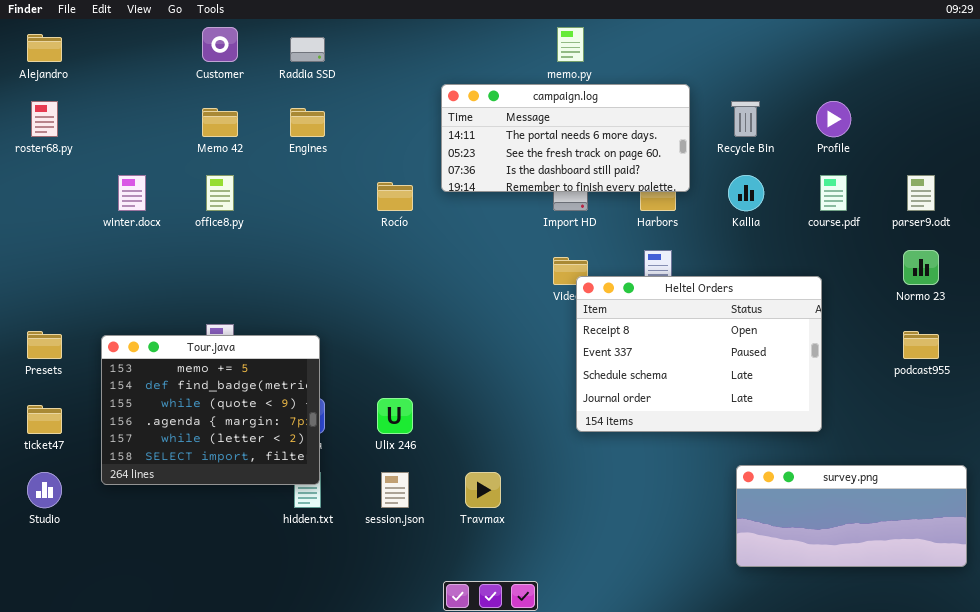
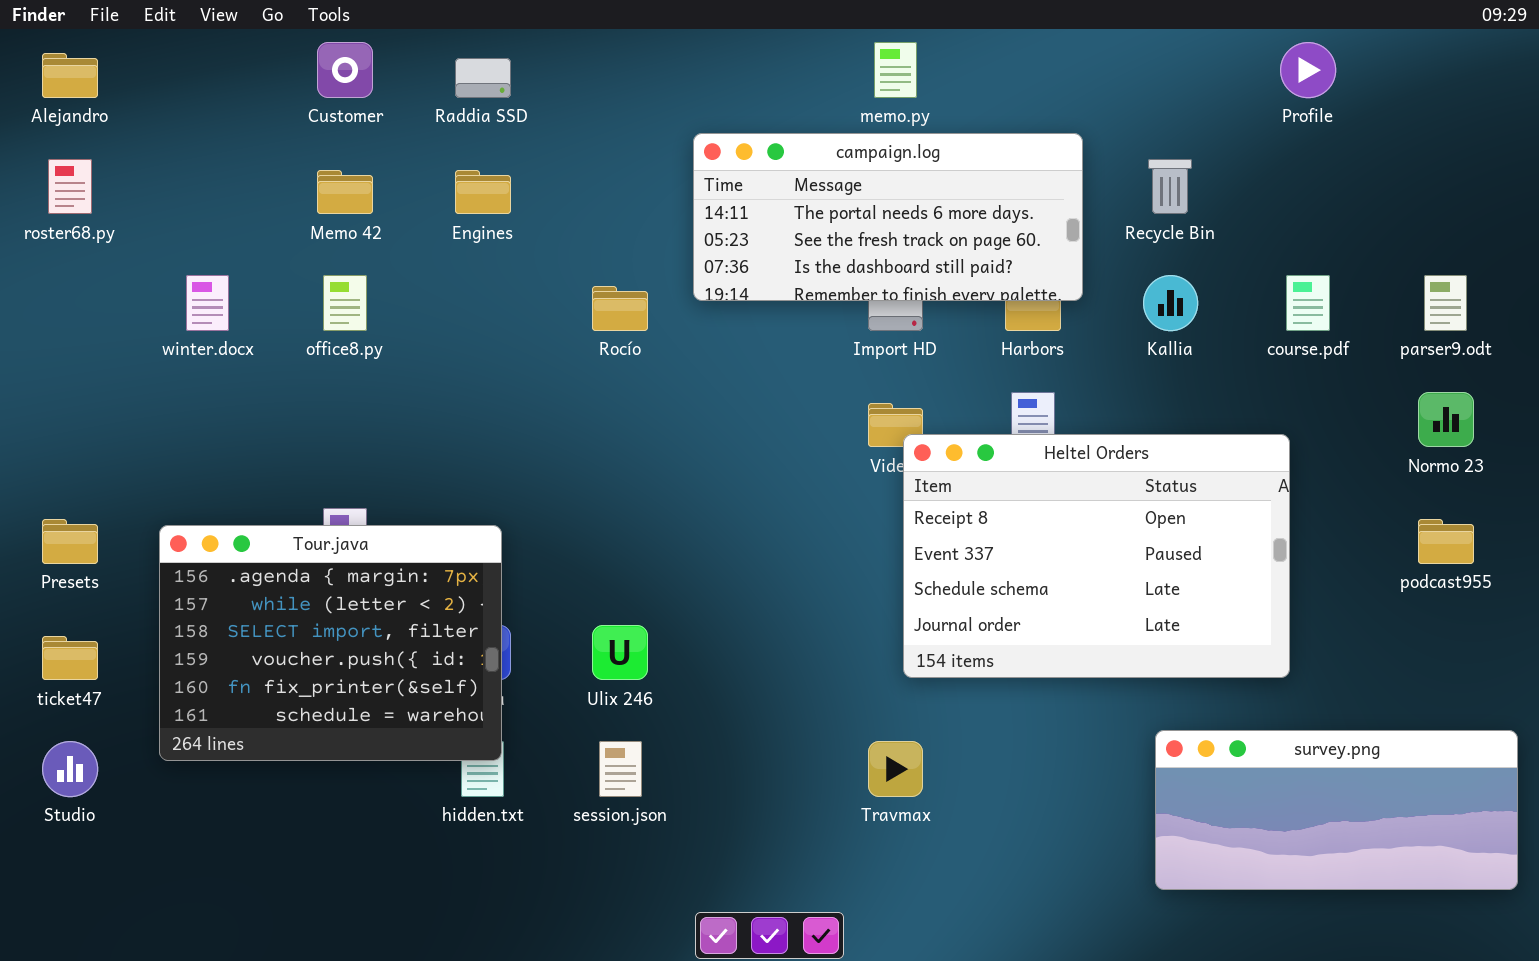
Profile: [816,101,851,137] -> [1280,42,1336,98], moved
Tour.java: [101,335,320,485] -> [159,525,502,761], scrolled down 3 rows
Travmax: [465,472,501,508] -> [868,741,923,797], moved

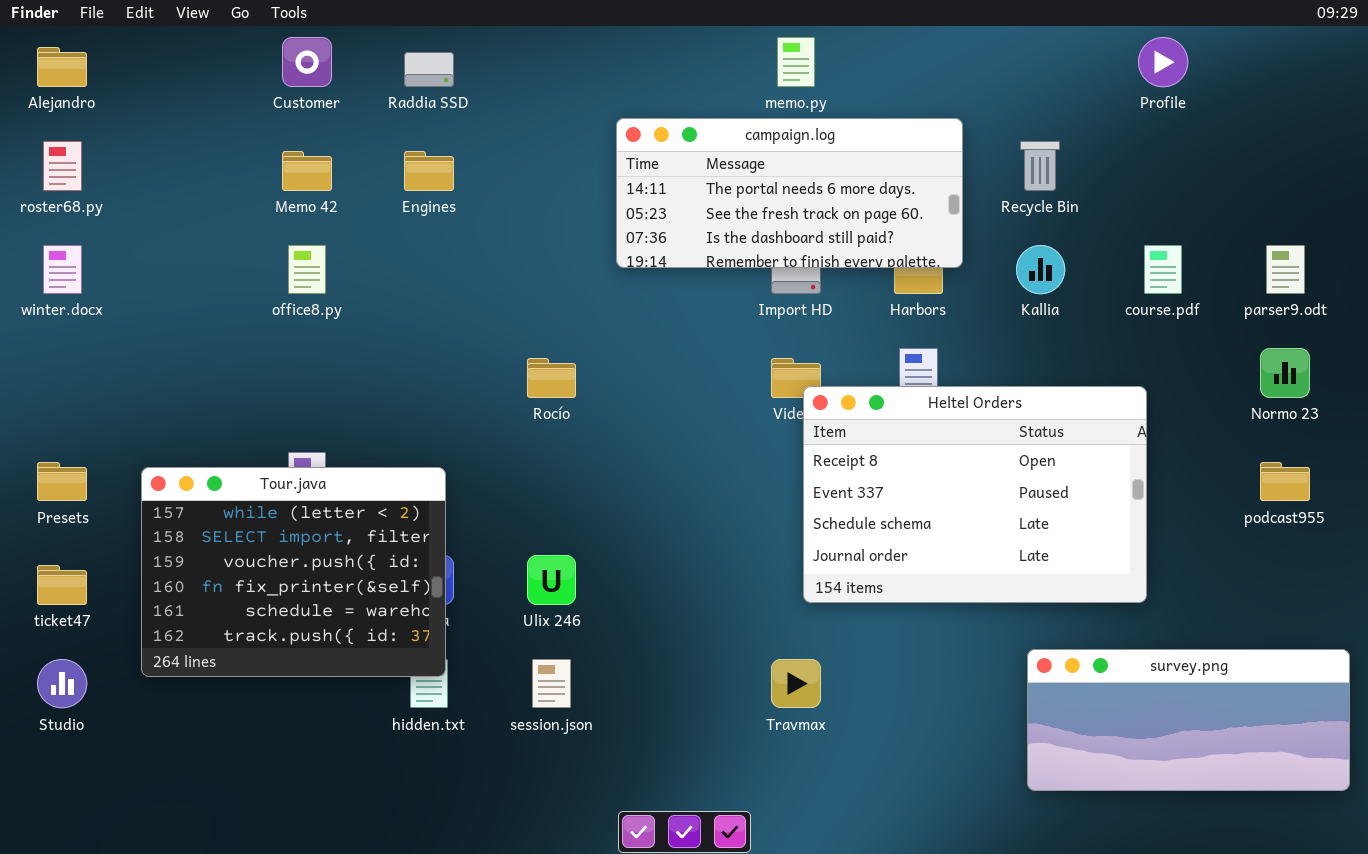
winter.docx: [186,275,229,331] -> [43,245,82,294], moved
Rocío: [592,286,648,331] -> [527,358,576,398], moved
Tour.java: [159,525,502,761] -> [141,467,446,677], scrolled down 1 row

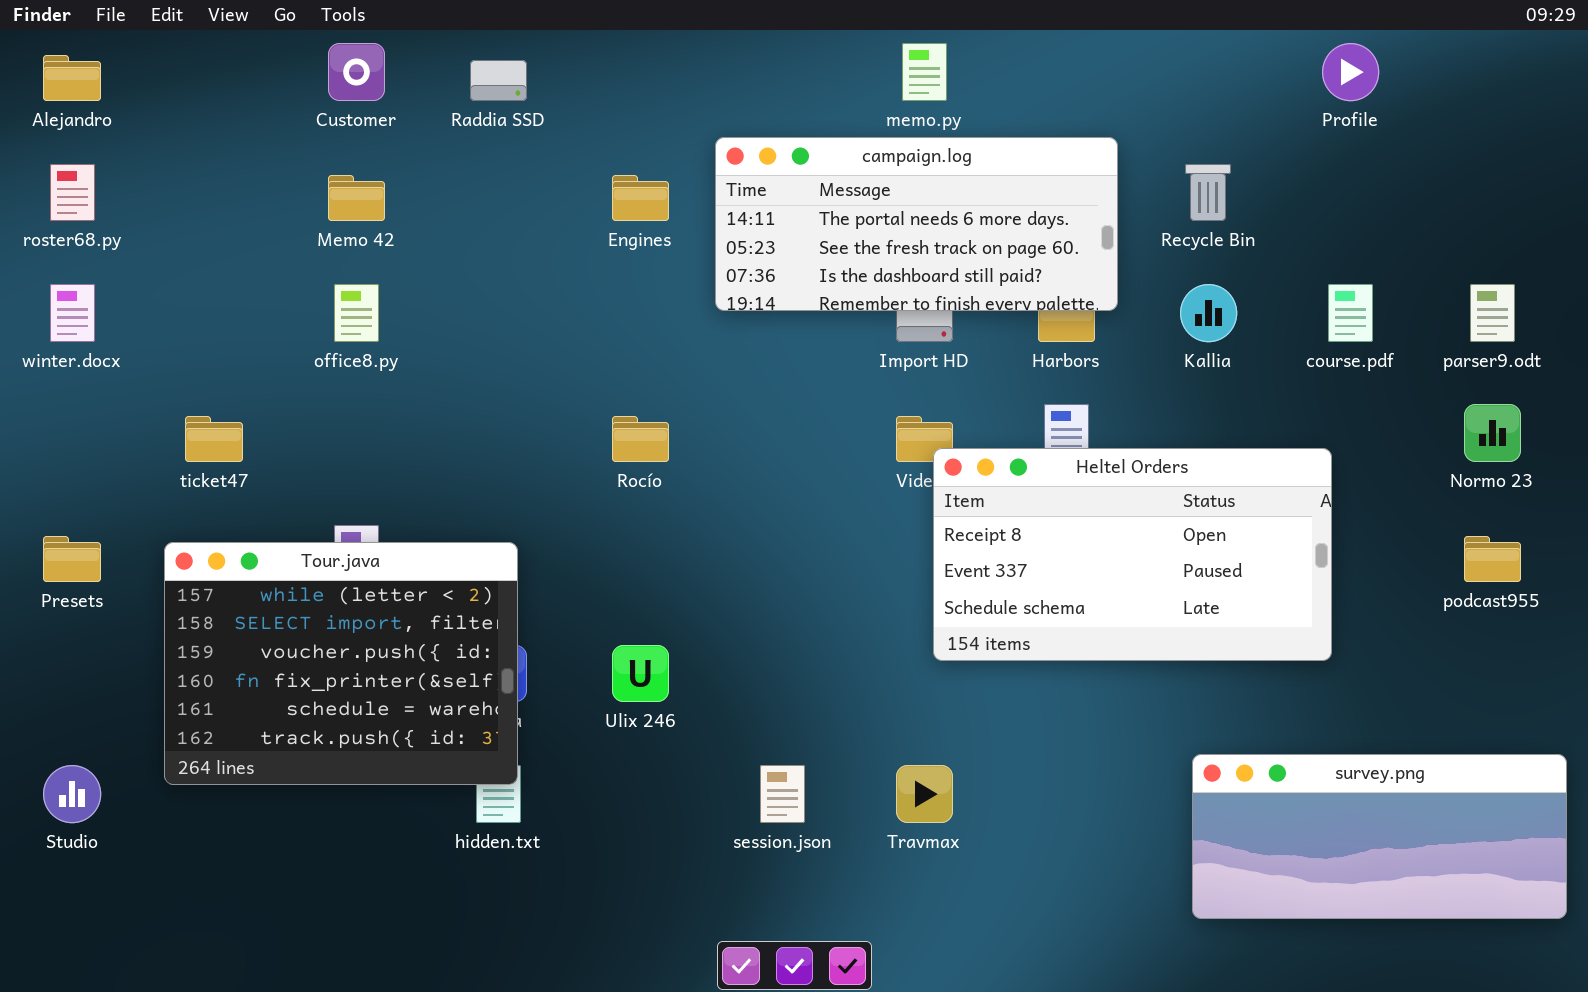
Engines: [404,151,454,191] -> [612,175,669,221], moved
Heltel Orders: [803,386,1147,603] -> [933,448,1332,661], resized
ticket47: [37,565,87,605] -> [185,416,243,462], moved
session.json: [532,659,571,708] -> [760,765,805,823], moved

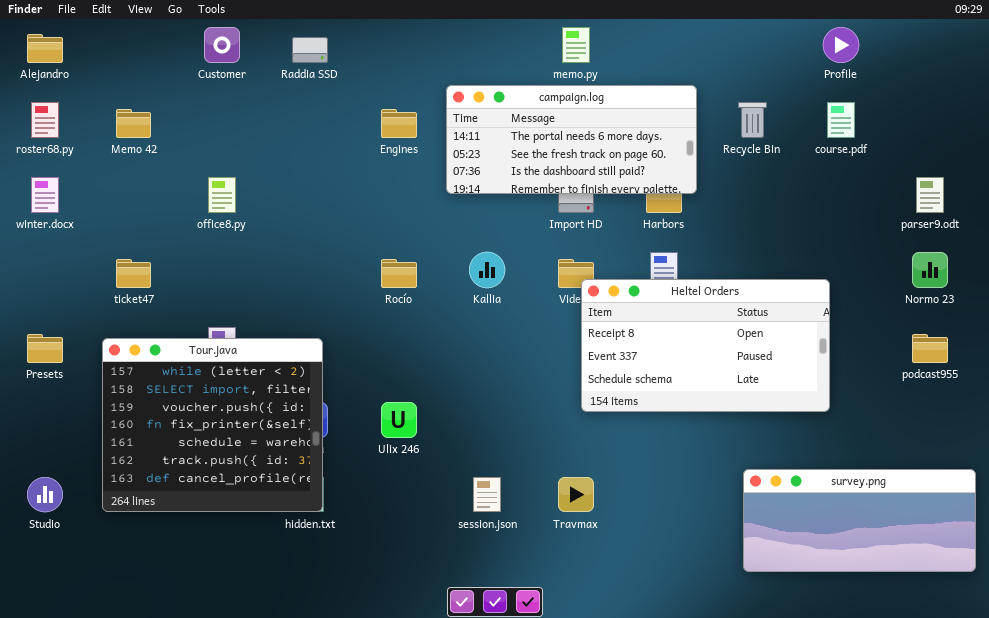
Memo 42: [328,175,385,221] -> [116,109,151,138], moved
Kallia: [1180,284,1237,342] -> [469,252,505,288], moved
course.pdf: [1328,284,1373,342] -> [827,102,855,138], moved
Tour.java: [164,542,518,785] -> [102,338,323,512], resized

